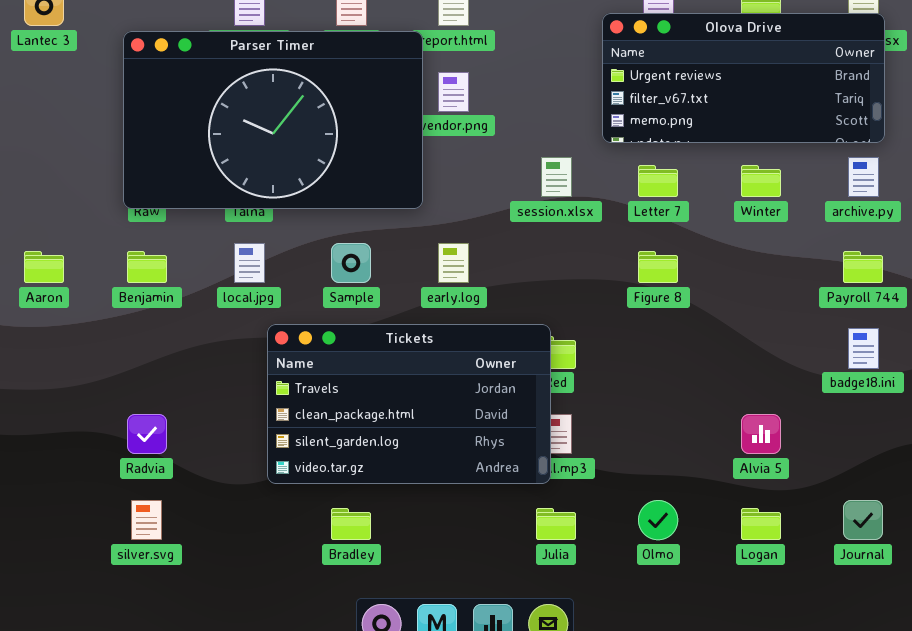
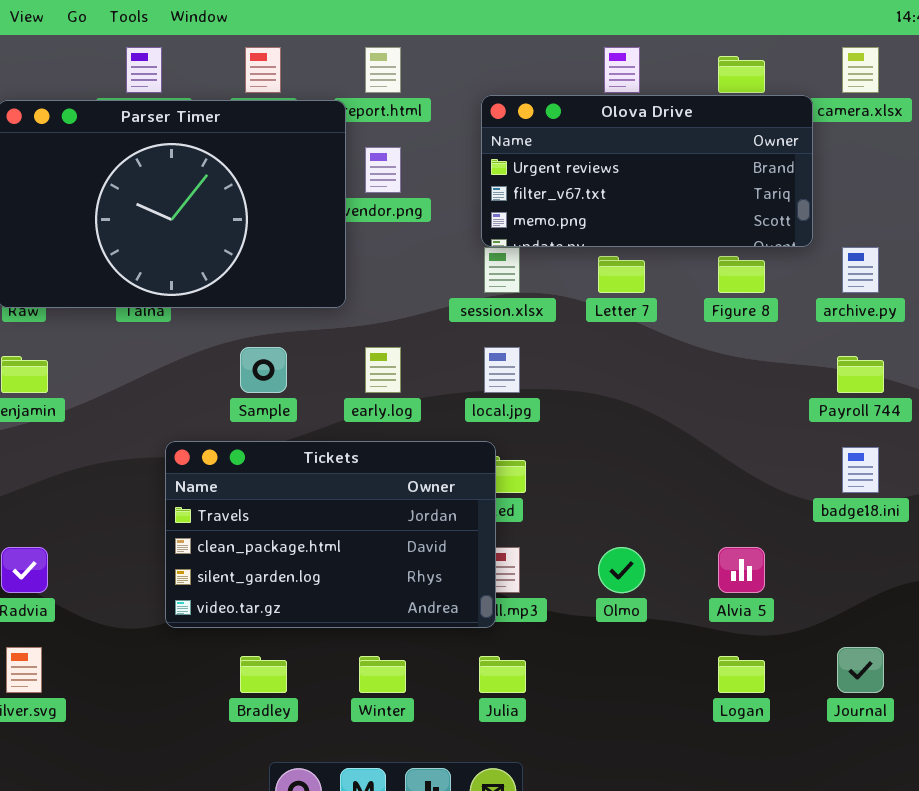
Olova Drive: [602,13,885,143] -> [481,95,813,247], moved
Winter: [741,165,781,197] -> [359,656,406,693], moved
local.jpg: [234,243,265,283] -> [484,347,520,393], moved
Figure 8: [638,251,678,283] -> [718,256,765,293], moved
Olmo: [638,500,678,540] -> [598,547,645,593], moved

